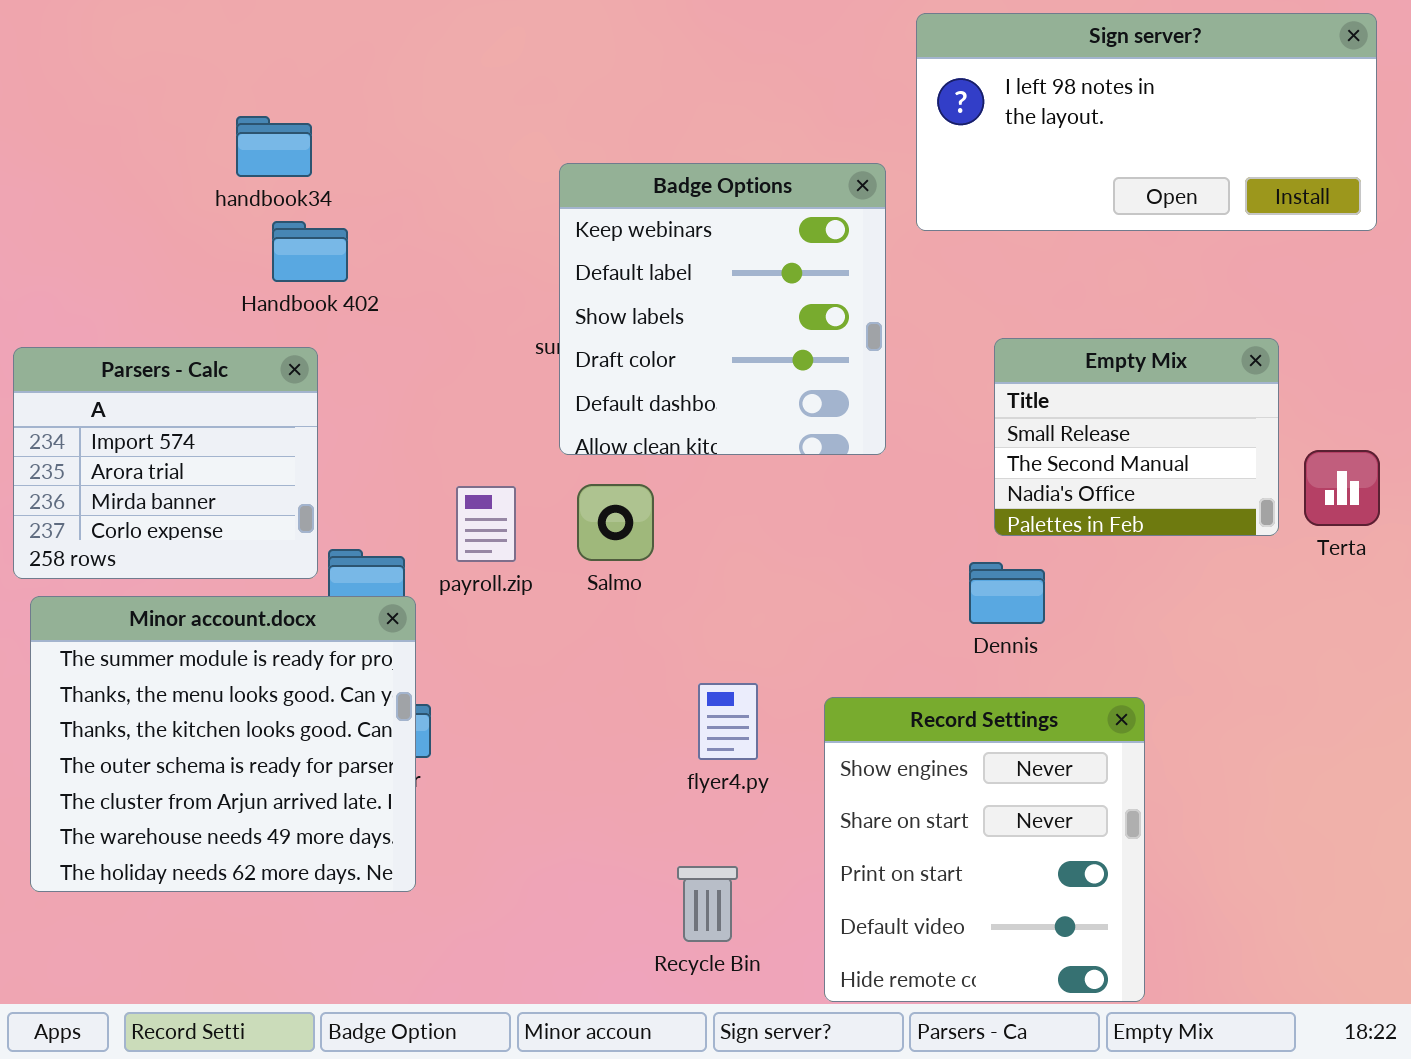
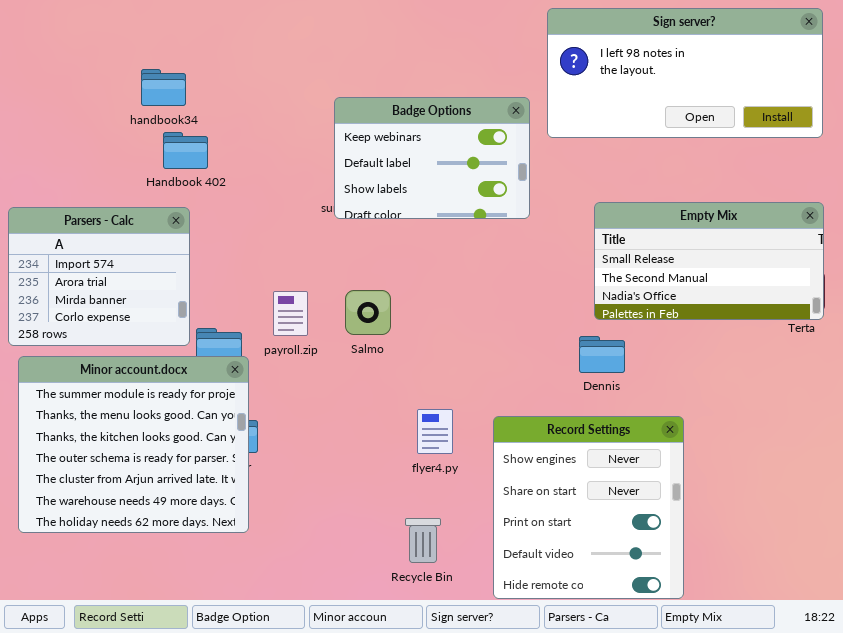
Badge Options: [559,163,886,455] -> [334,97,530,219], resized
Empty Mix: [994,338,1279,536] -> [594,202,824,320], resized

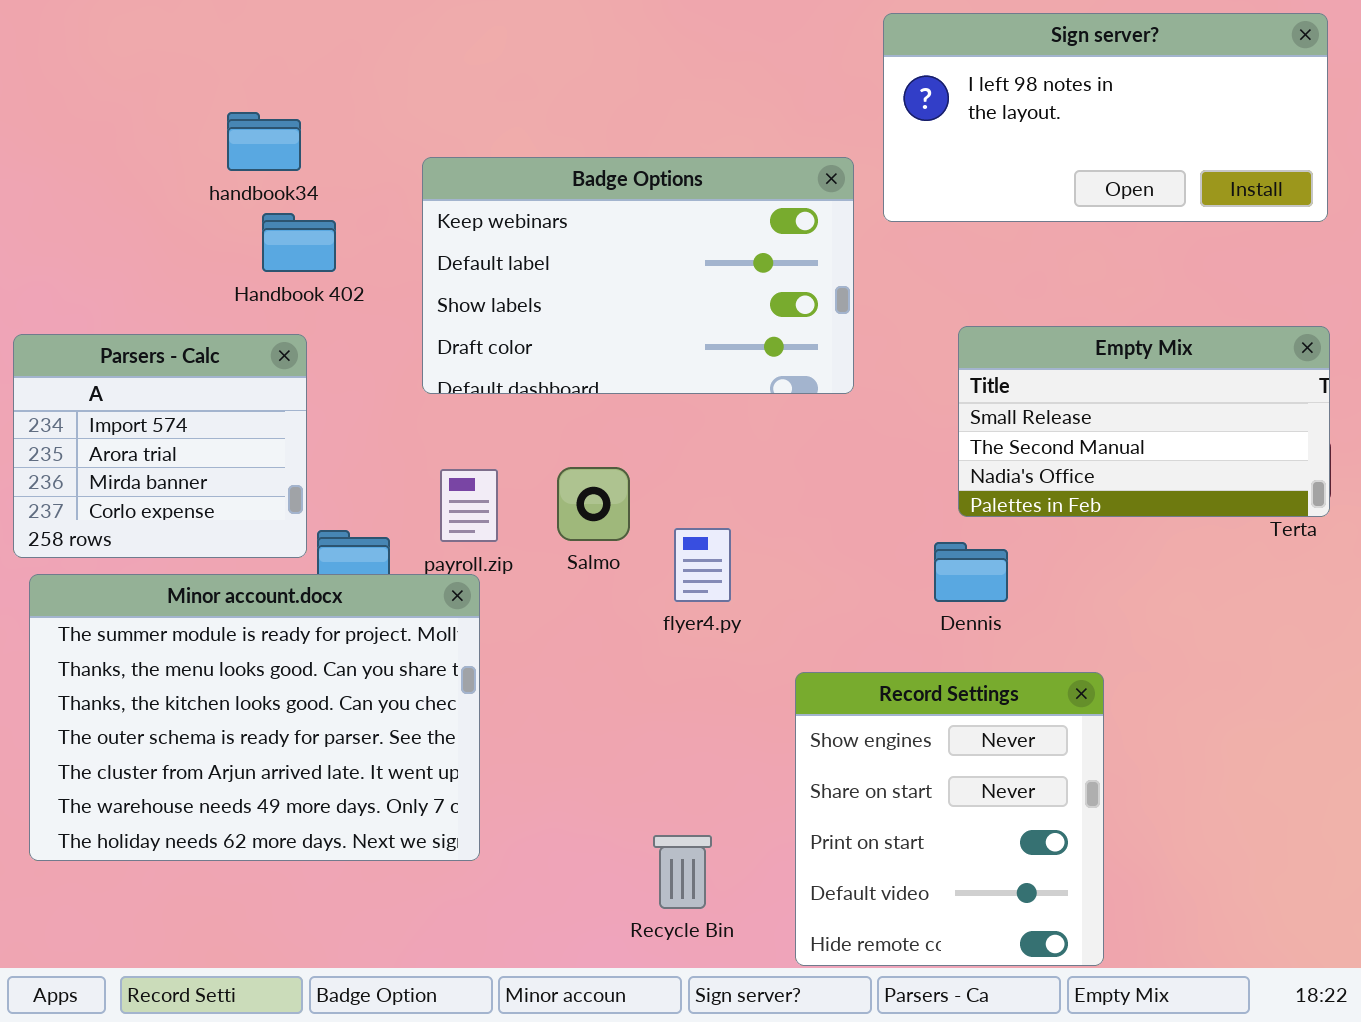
Badge Options: [334,97,530,219] -> [422,157,854,394], resized
Minor account.docx: [18,356,249,533] -> [29,574,480,861], resized
flyer4.py: [417,409,453,454] -> [674,528,731,602], moved

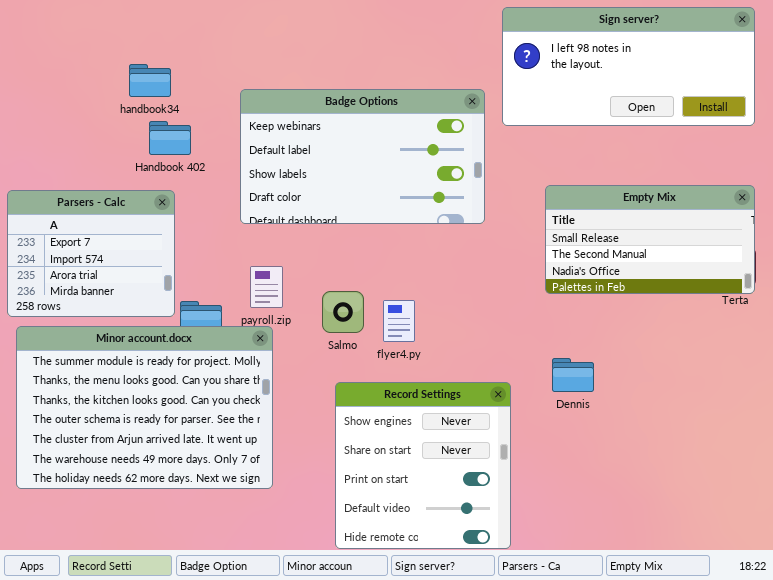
Parsers - Calc: [13,334,307,558] -> [7,190,175,317], scrolled up 1 row
Salmo: [557,467,630,541] -> [322,291,364,333], moved
Dennis: [934,542,1008,602] -> [552,358,594,392], moved
Record Settings: [795,672,1104,966] -> [335,382,511,549], moved

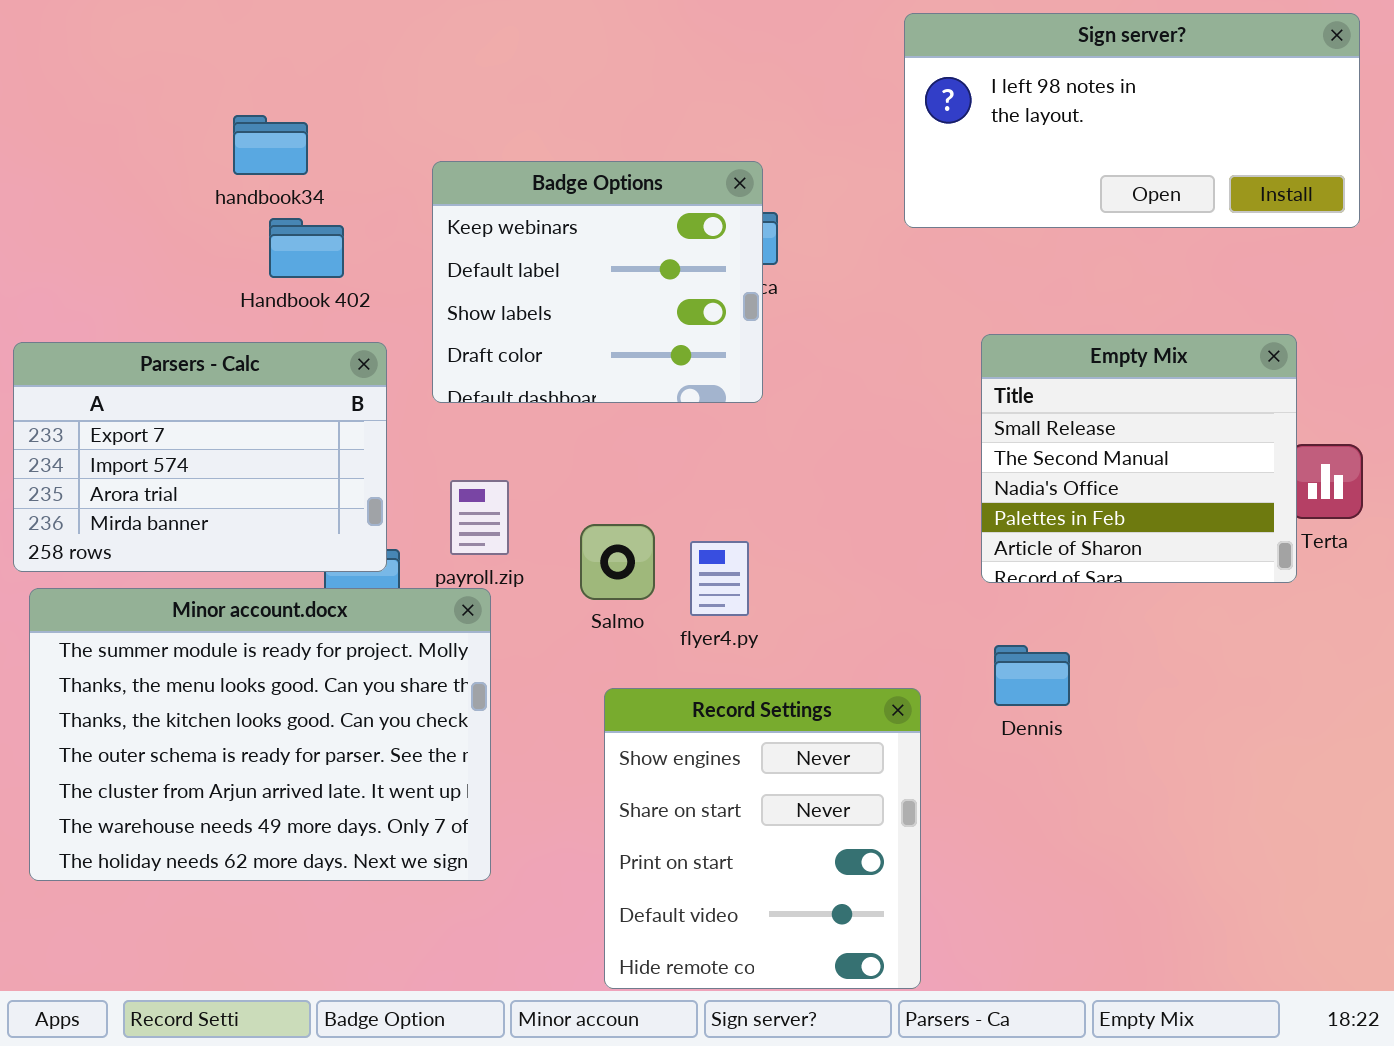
Badge Options: [240,89,485,224] -> [432,161,763,403], resized
Empty Mix: [545,185,755,294] -> [981,334,1297,583], resized
Parsers - Calc: [7,190,175,317] -> [13,342,387,572], resized

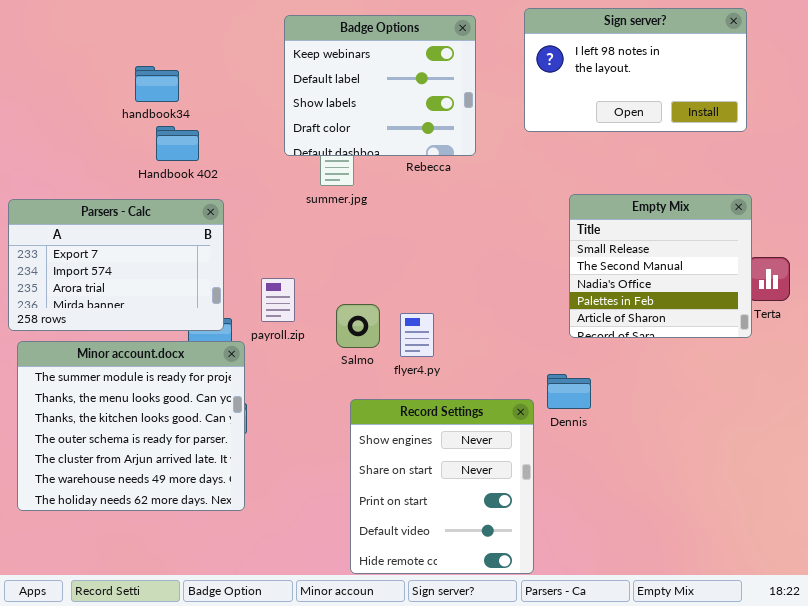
Sign server?: [904,13,1360,228] -> [524,8,747,132], resized
Badge Options: [432,161,763,403] -> [284,15,476,156], moved
Minor account.docx: [29,588,491,881] -> [17,341,245,511], resized
Dennis: [994,645,1070,706] -> [547,374,591,409], moved

